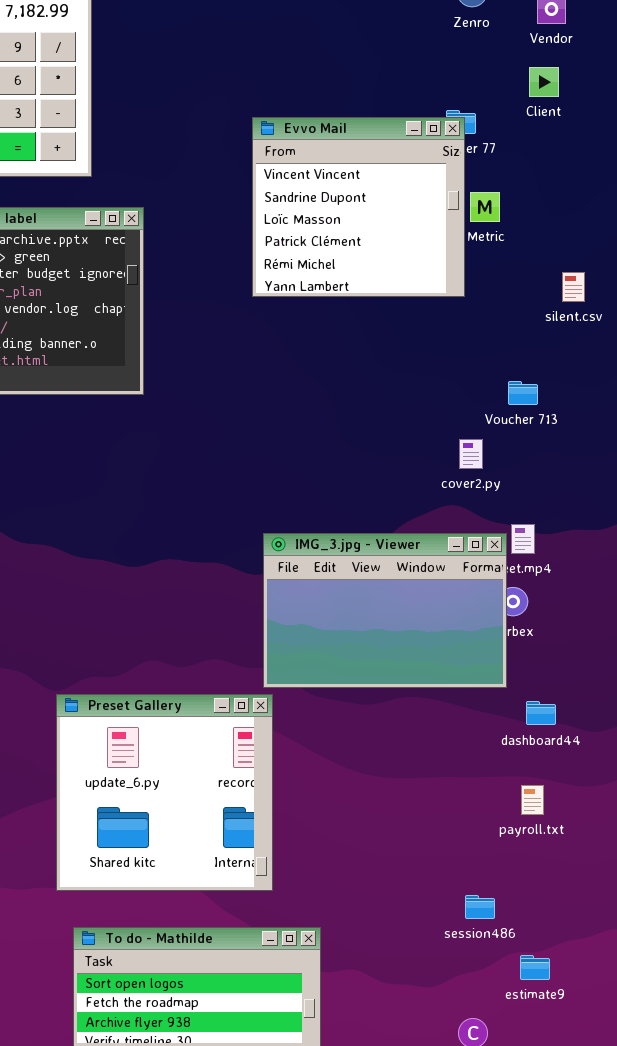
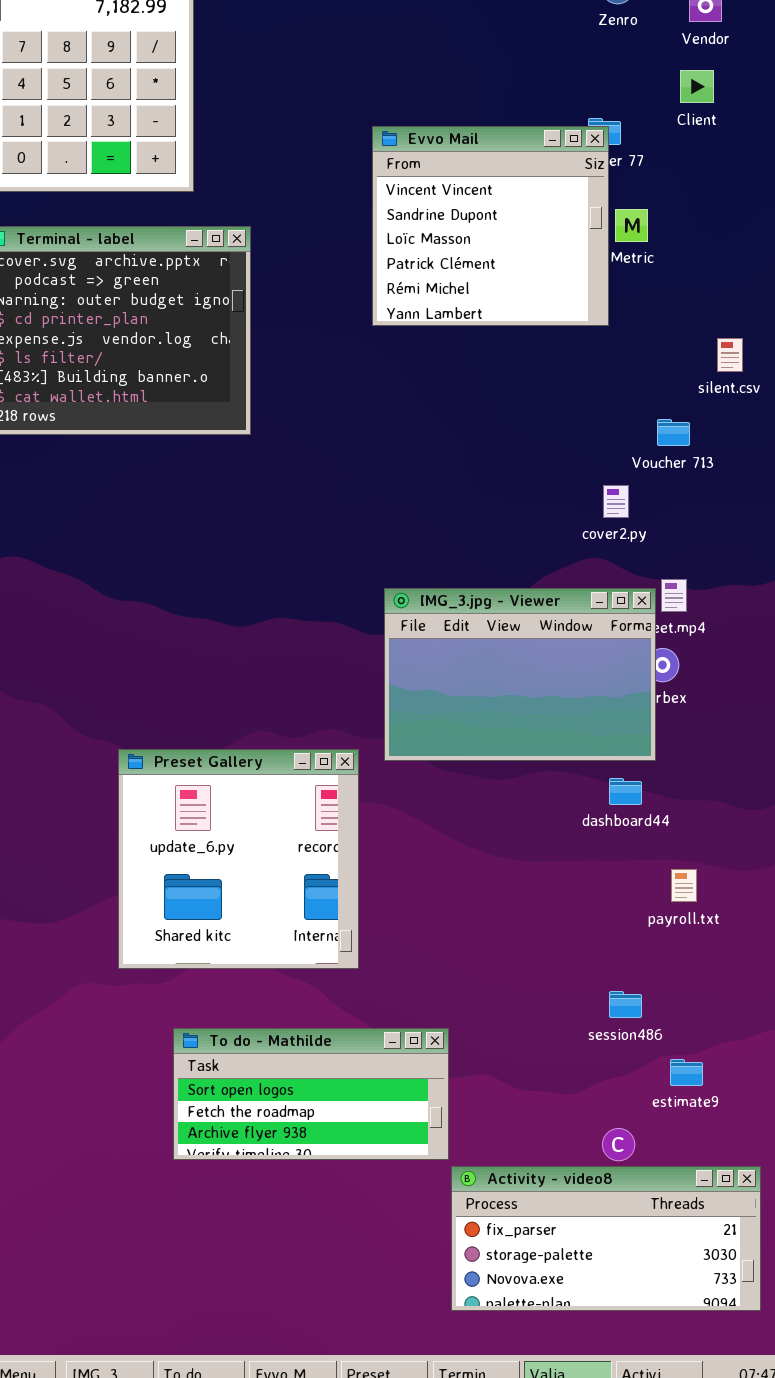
silent.csv: [562,272,585,302] -> [717,338,743,372], moved
Preset Gallery: [56,694,273,891] -> [118,749,359,969], moved
dashboard44: [526,701,556,725] -> [609,778,642,805], moved

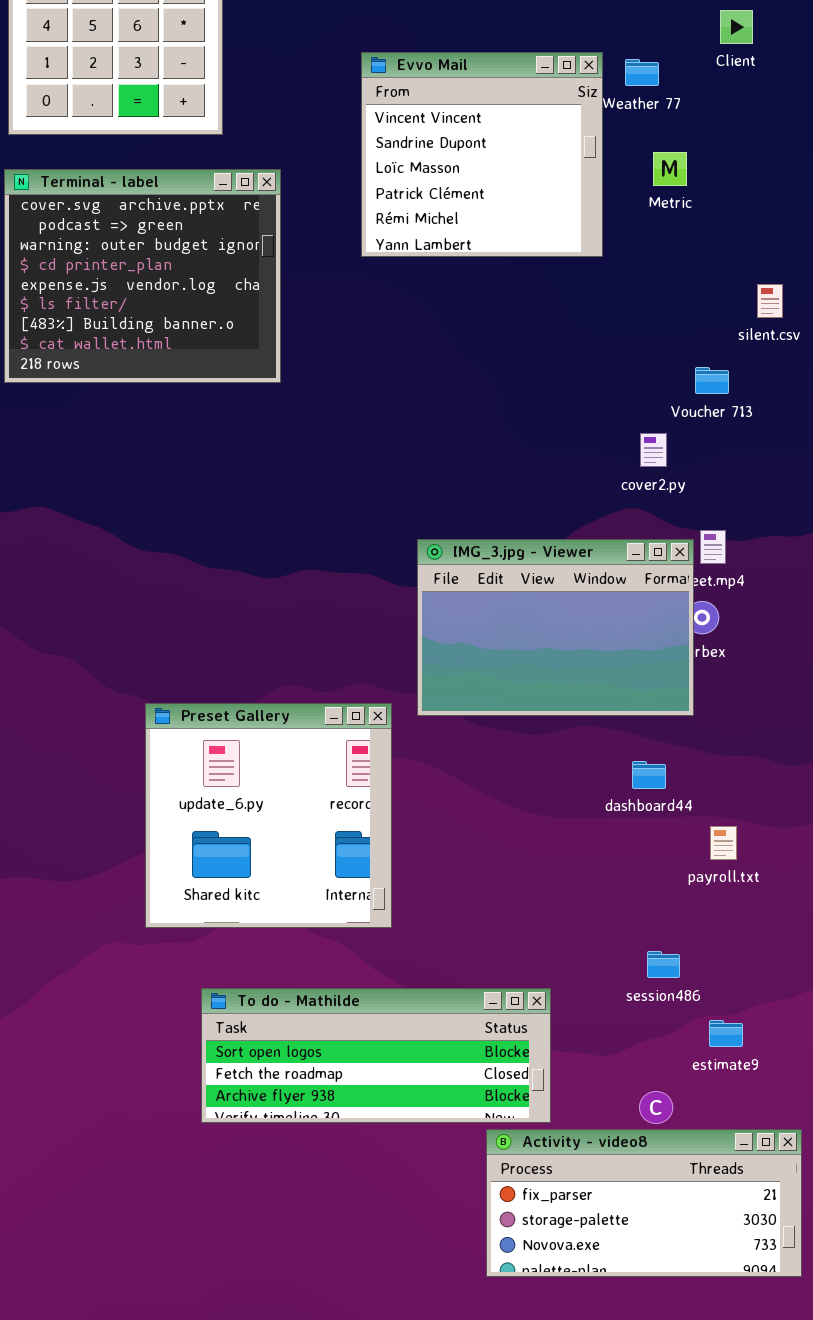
Evvo Mail: [372,126,609,326] -> [361,52,603,257], moved
dashboard44: [609,778,642,805] -> [632,761,666,789], moved
To do - Mathilde: [173,1028,449,1160] -> [201,988,551,1123], resized

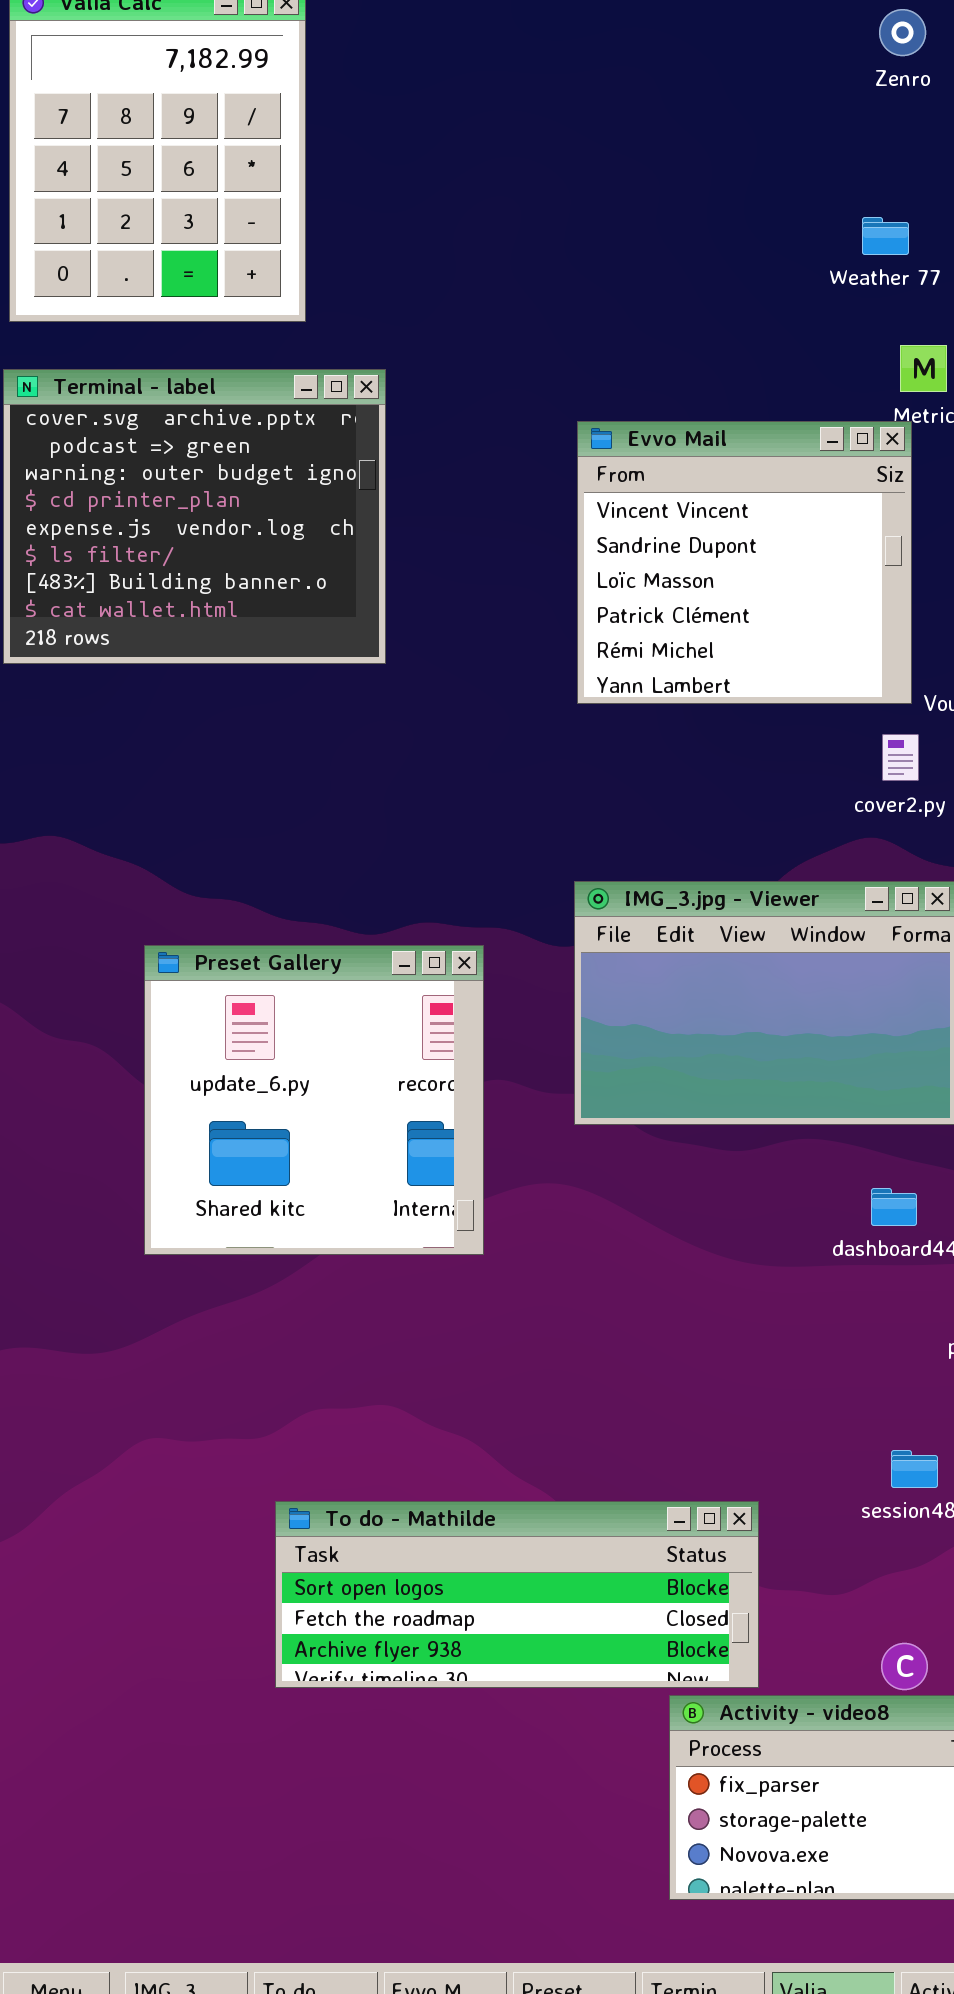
Evvo Mail: [361,52,603,257] -> [577,421,912,704], moved
Preset Gallery: [145,703,392,928] -> [144,945,484,1255], moved

